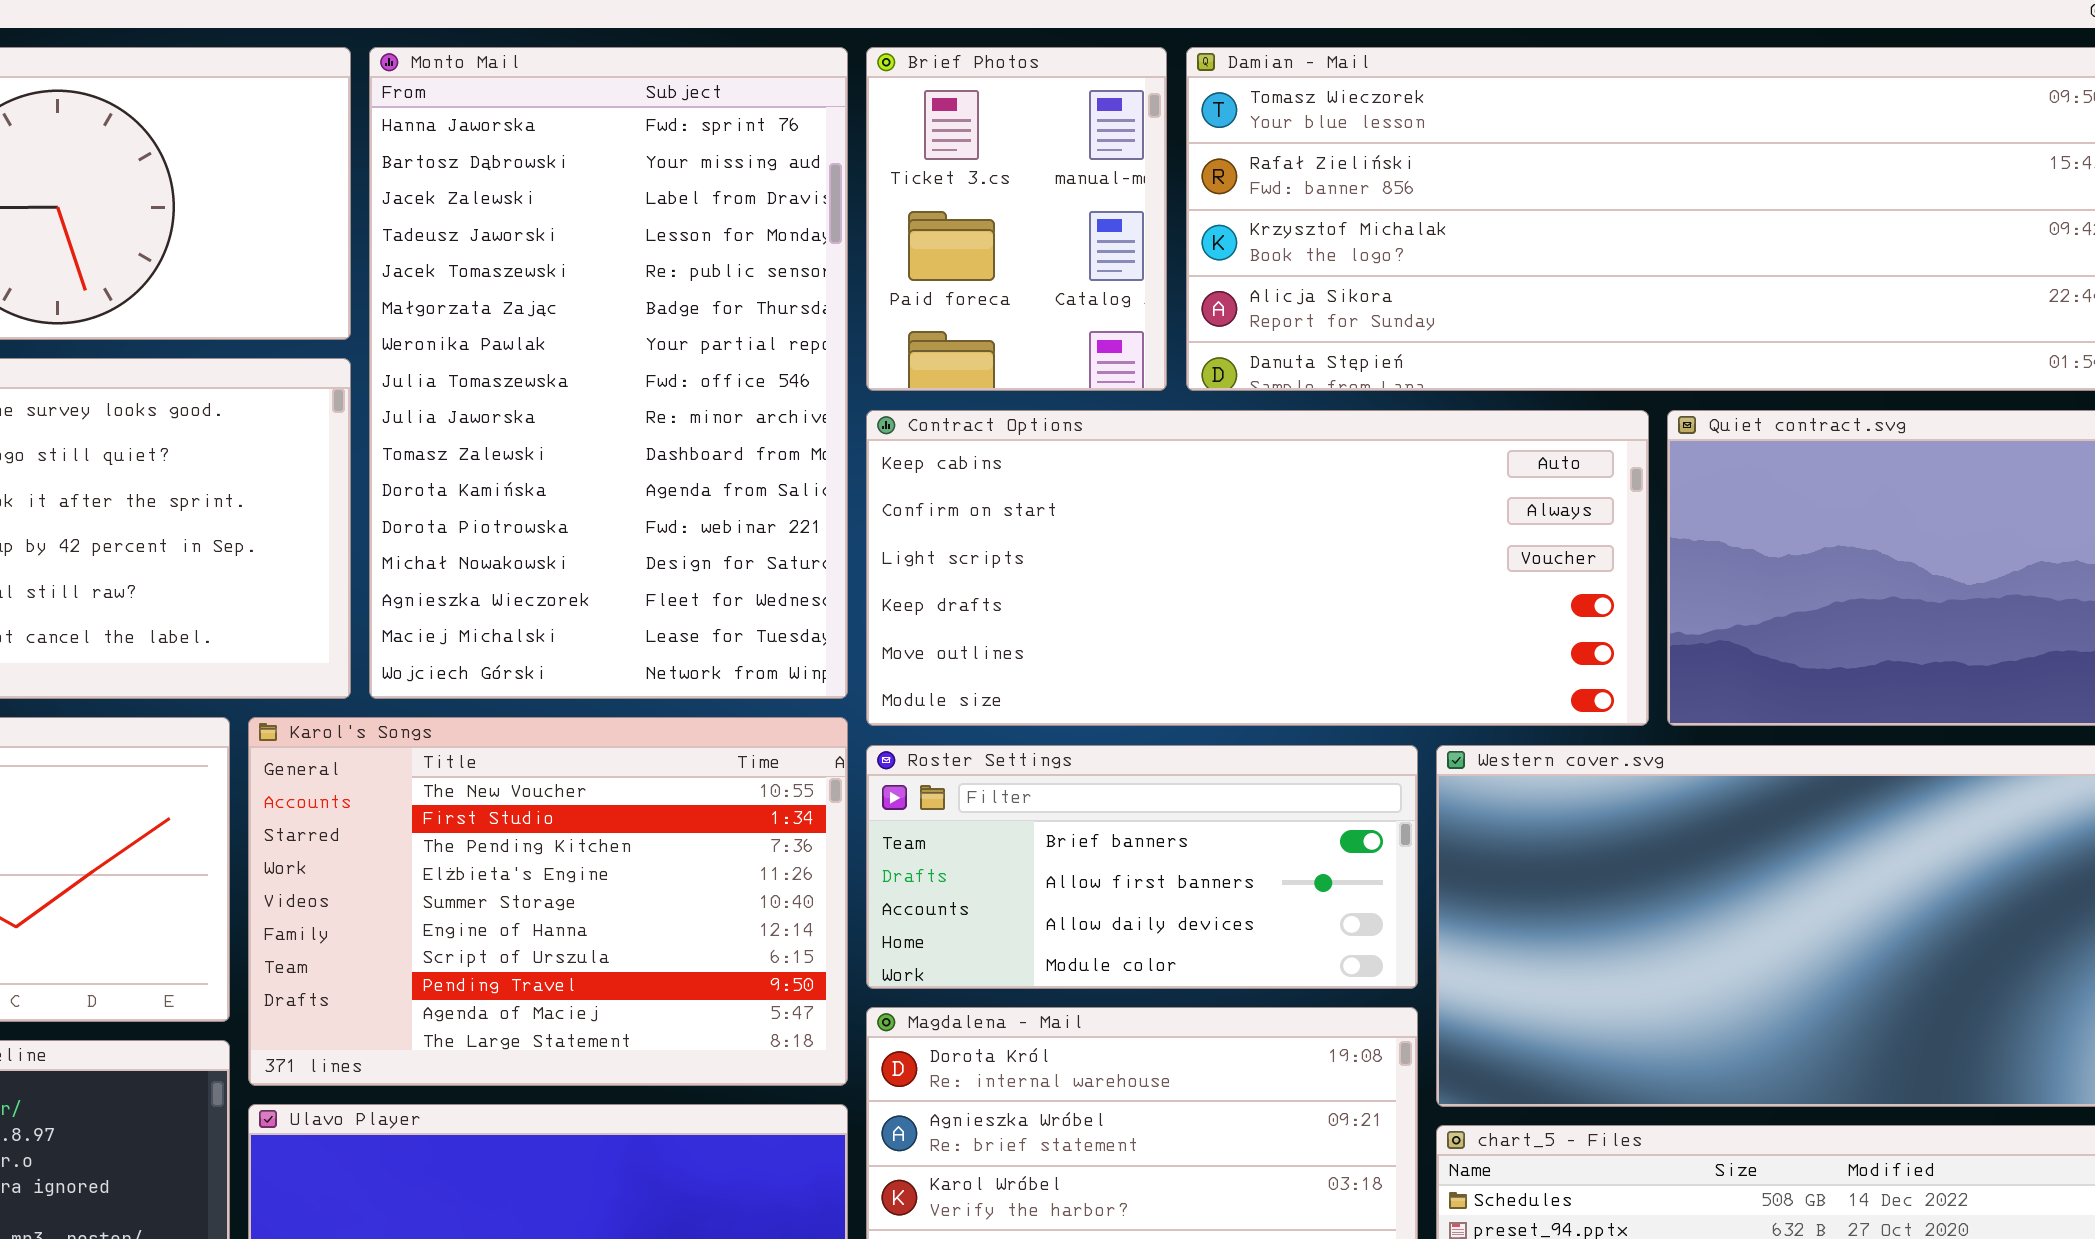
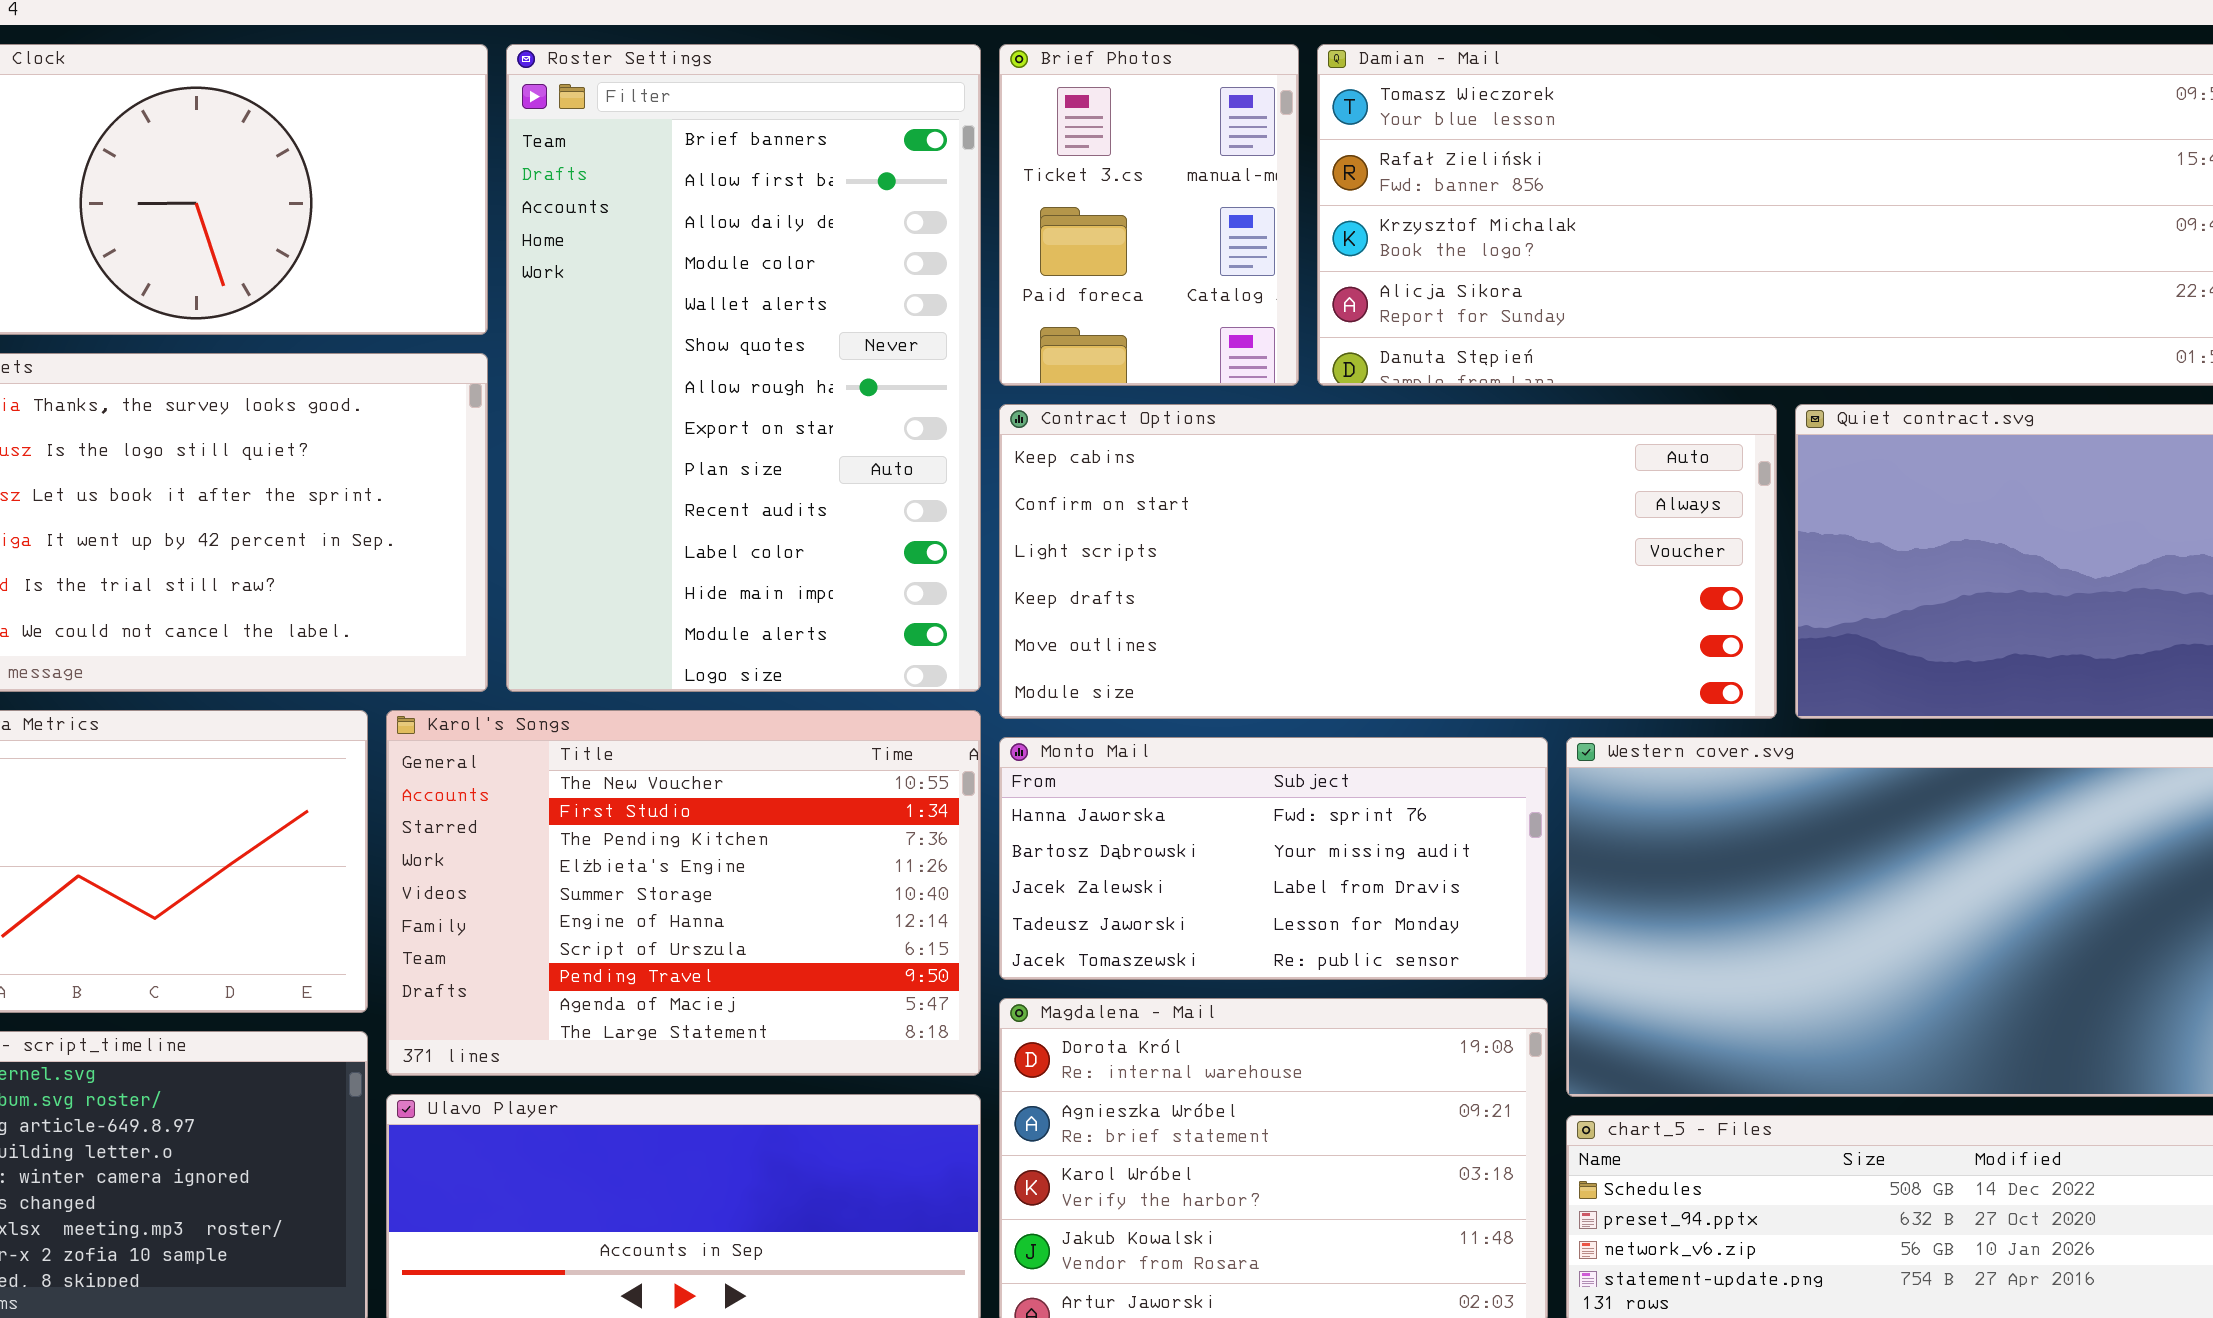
Monto Mail: [369,47,848,699] -> [999,737,1548,980], moved, resized
Roster Settings: [866,745,1418,989] -> [506,44,981,692], moved, resized

